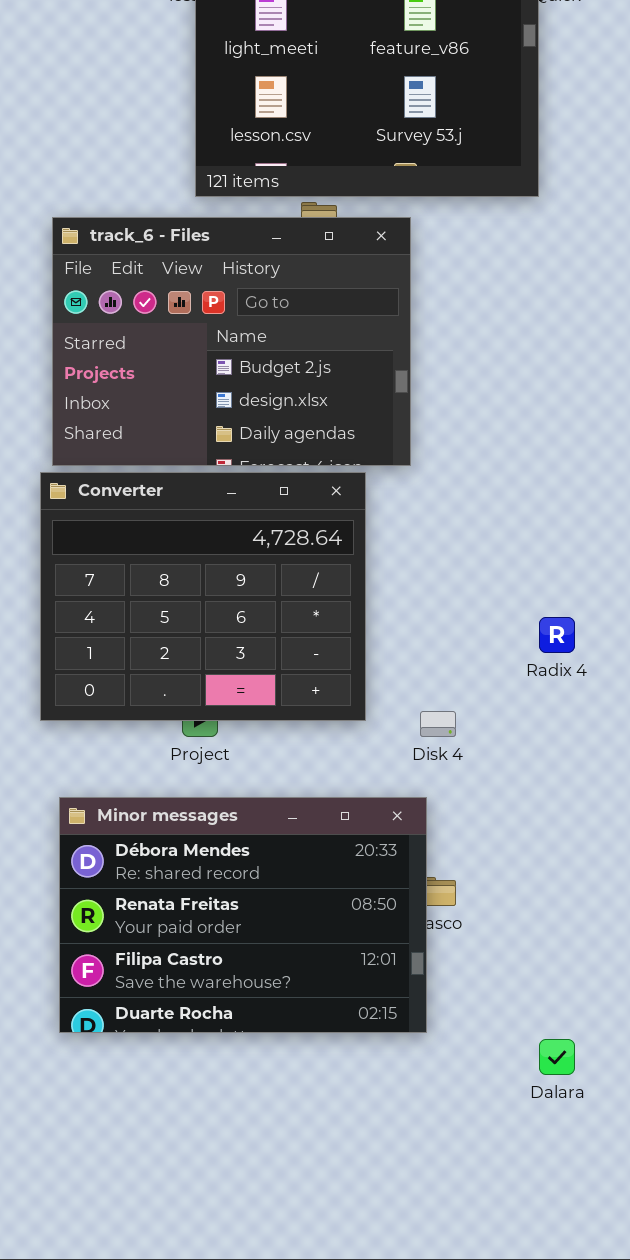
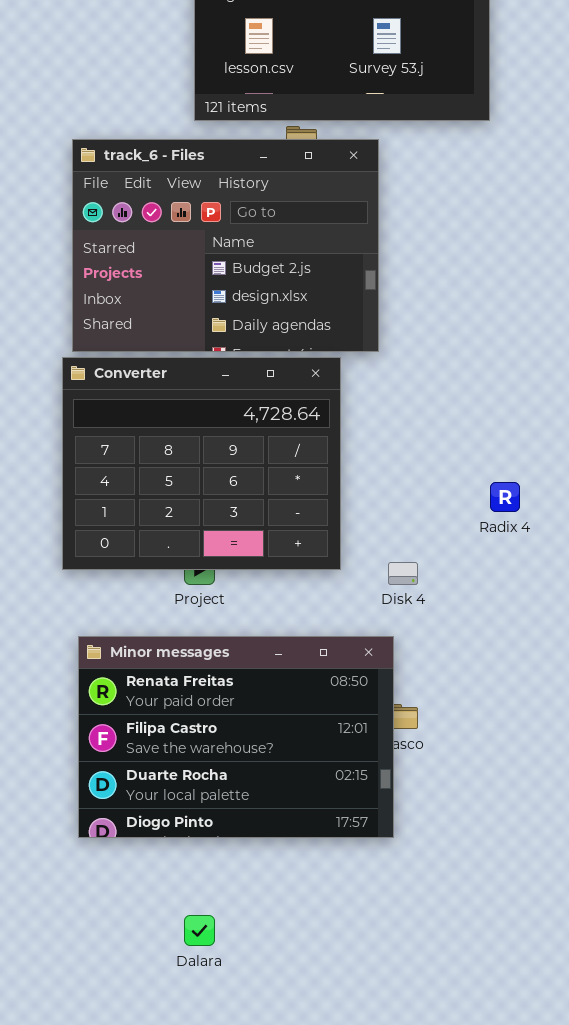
Minor messages: [59,797,427,1033] -> [78,636,394,838], scrolled down 1 row
Dalara: [539,1039,575,1075] -> [184,915,215,946], moved

